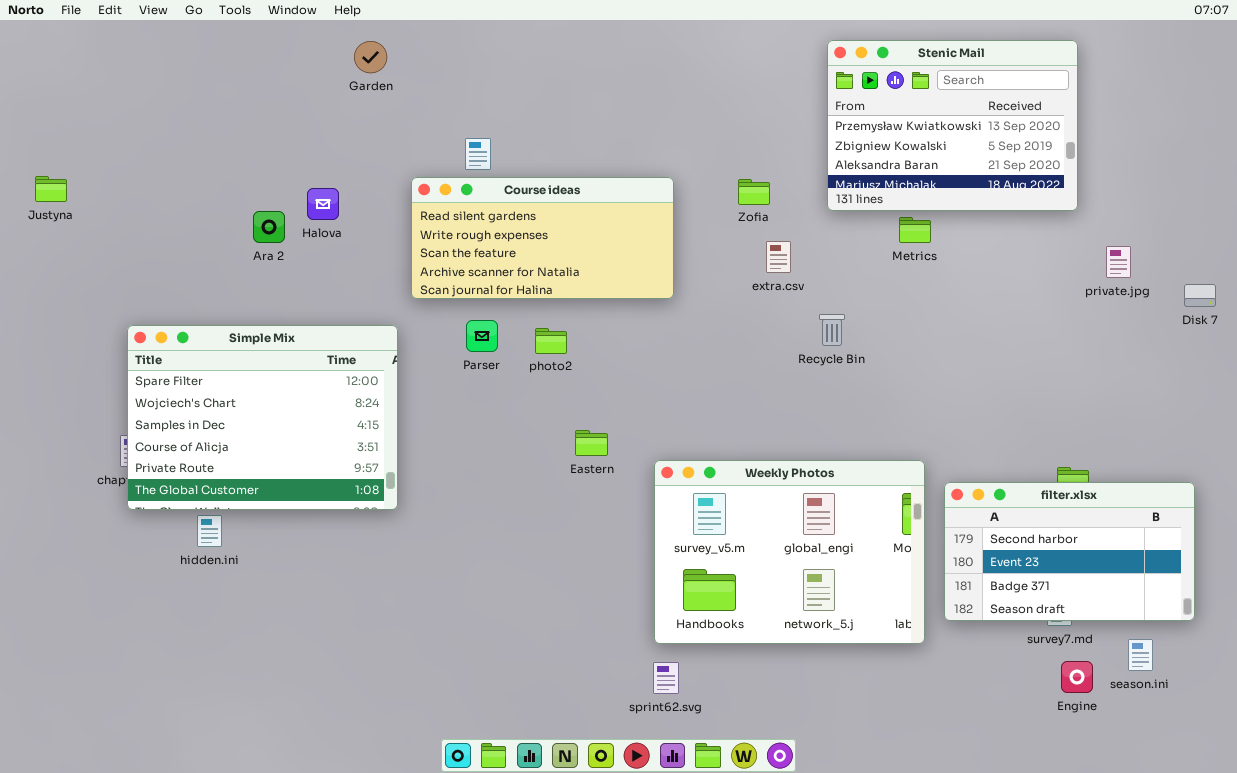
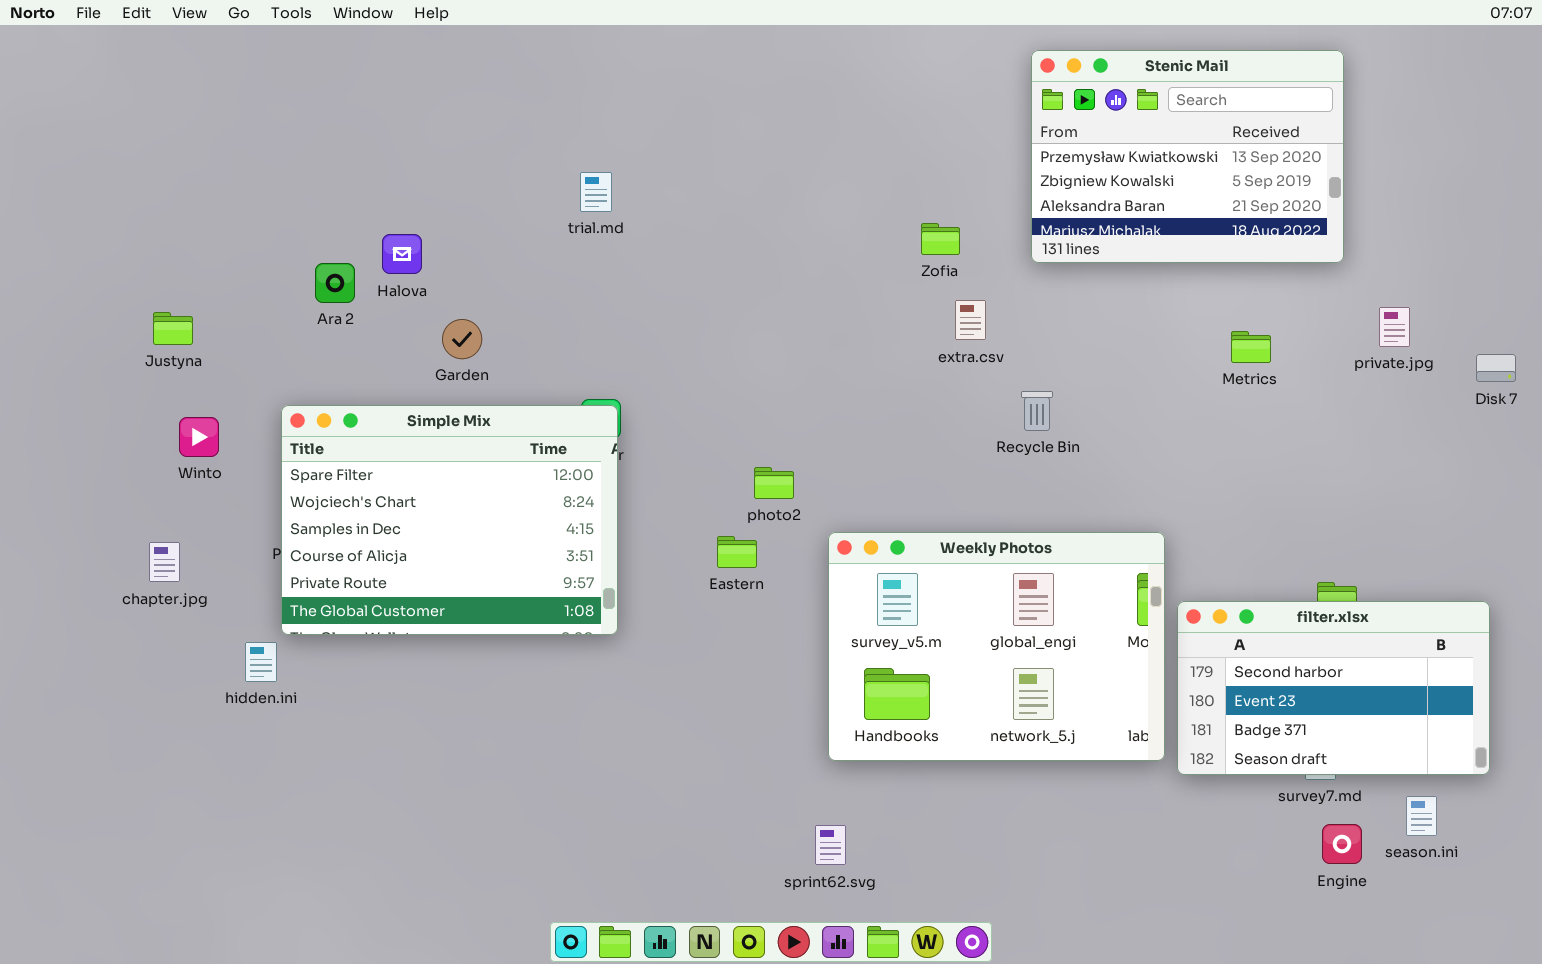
Garden: [354,41,387,73] -> [442,319,482,359], moved
Justyna: [35,176,67,202] -> [153,312,193,345], moved
Course ideas: [411,177,674,299] -> none, closed
Metrics: [899,217,931,243] -> [1231,331,1271,363], moved
Simple Mix: [127,325,398,510] -> [281,405,618,635], moved
photo2: [535,328,567,354] -> [754,467,794,499], moved
Weekly Photos: [654,460,925,644] -> [828,532,1165,761], moved

